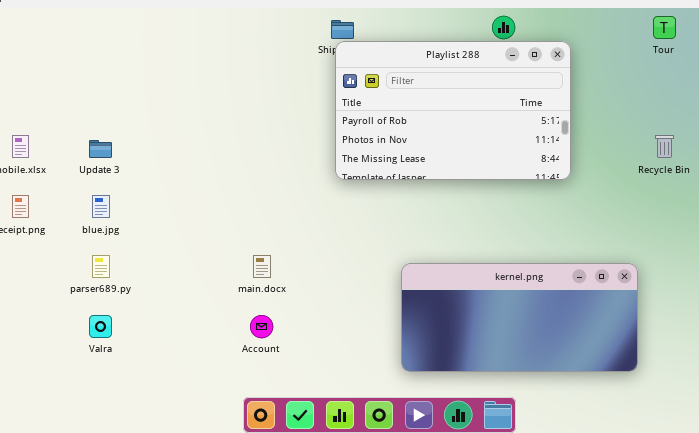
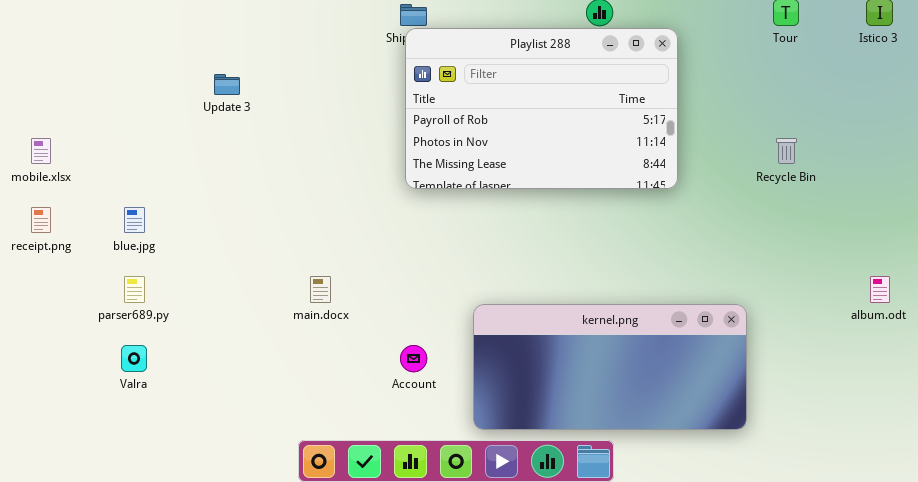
Update 3: [89,140,112,158] -> [214,74,240,95], moved
kernel.png: [401,263,638,372] -> [473,304,747,430], moved
Account: [250,315,273,338] -> [400,345,427,372], moved

